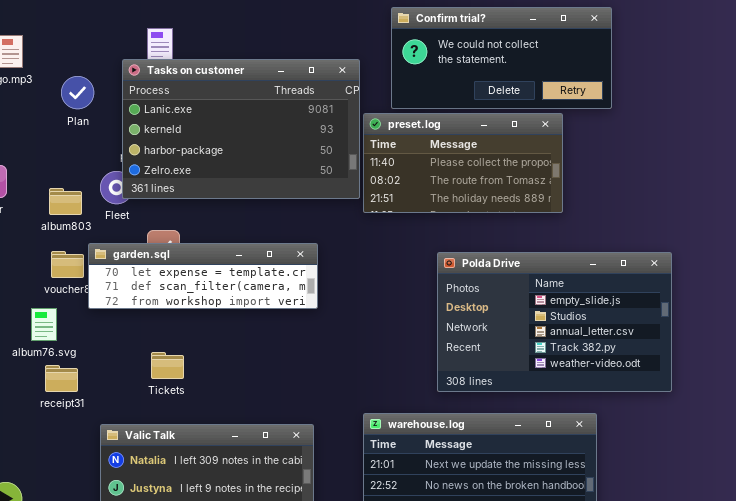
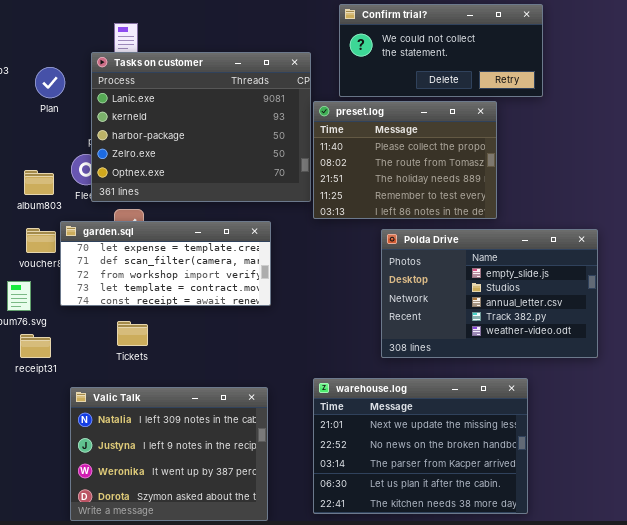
Tasks on customer: [122,59,360,199] -> [91,52,311,202], resized
preset.log: [363,113,563,213] -> [313,101,497,219], resized
garden.sql: [88,243,318,309] -> [60,221,271,306], resized

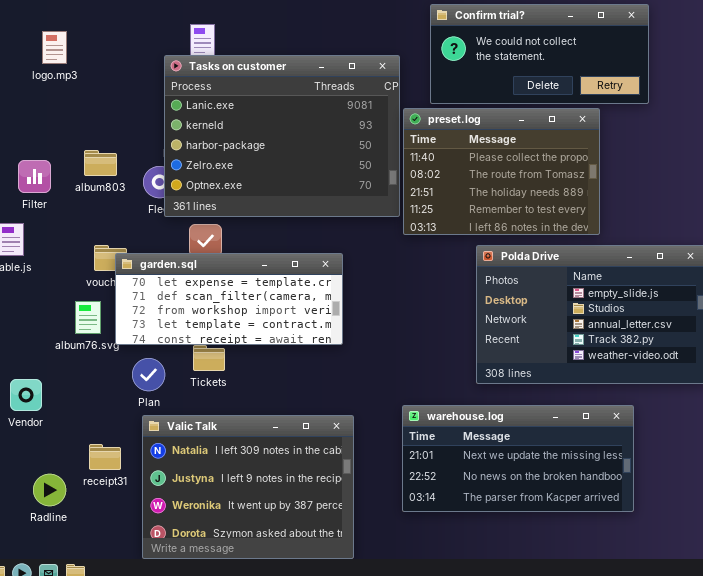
Plan: [35,67,65,98] -> [132,358,165,391], moved
album803: [24,170,54,195] -> [84,150,117,176], moved
garden.sql: [60,221,271,306] -> [115,253,343,345], moved
receipt31: [20,334,51,358] -> [89,444,121,470], moved
warehouse.log: [313,378,528,514] -> [402,405,634,512], resized

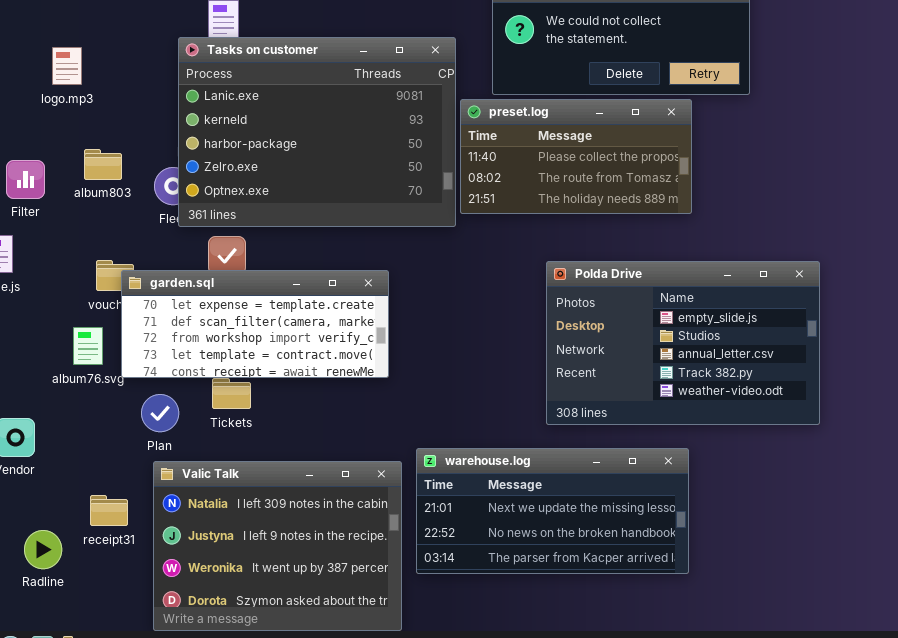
logo.mp3: [42,31,67,64] -> [52,47,82,85], moved
preset.log: [403,108,600,235] -> [460,99,692,214], resized
warehouse.log: [402,405,634,512] -> [416,448,689,574], moved

